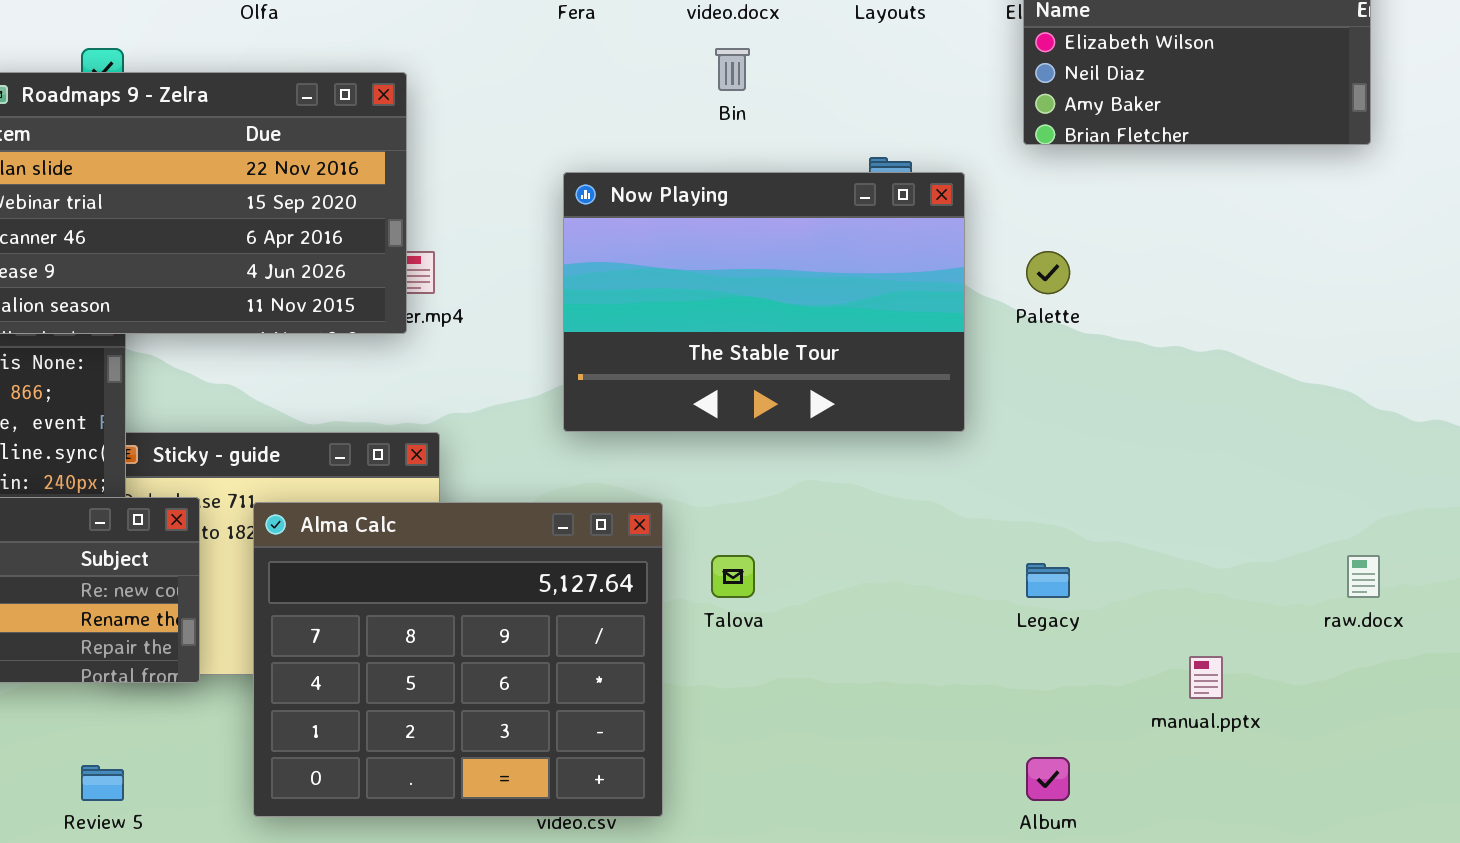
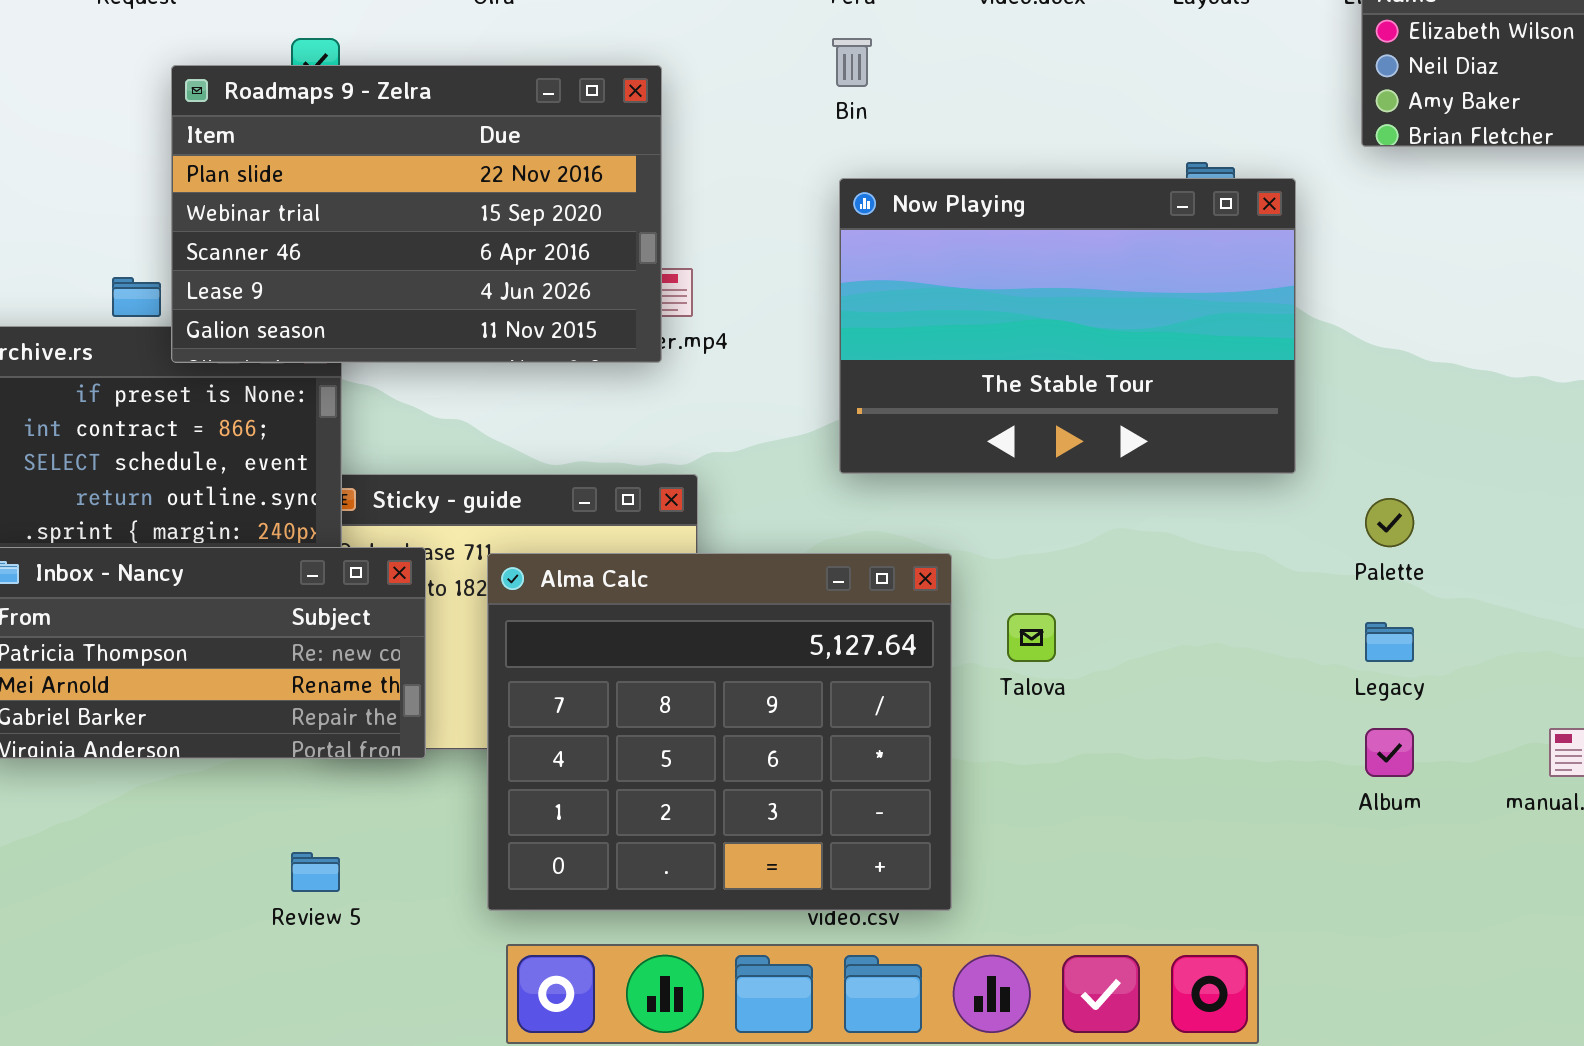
Bin: [715,48,750,91] -> [832,38,872,87], moved
Palette: [1026,251,1070,294] -> [1365,498,1414,547], moved
Album: [1026,757,1070,801] -> [1365,728,1414,777], moved

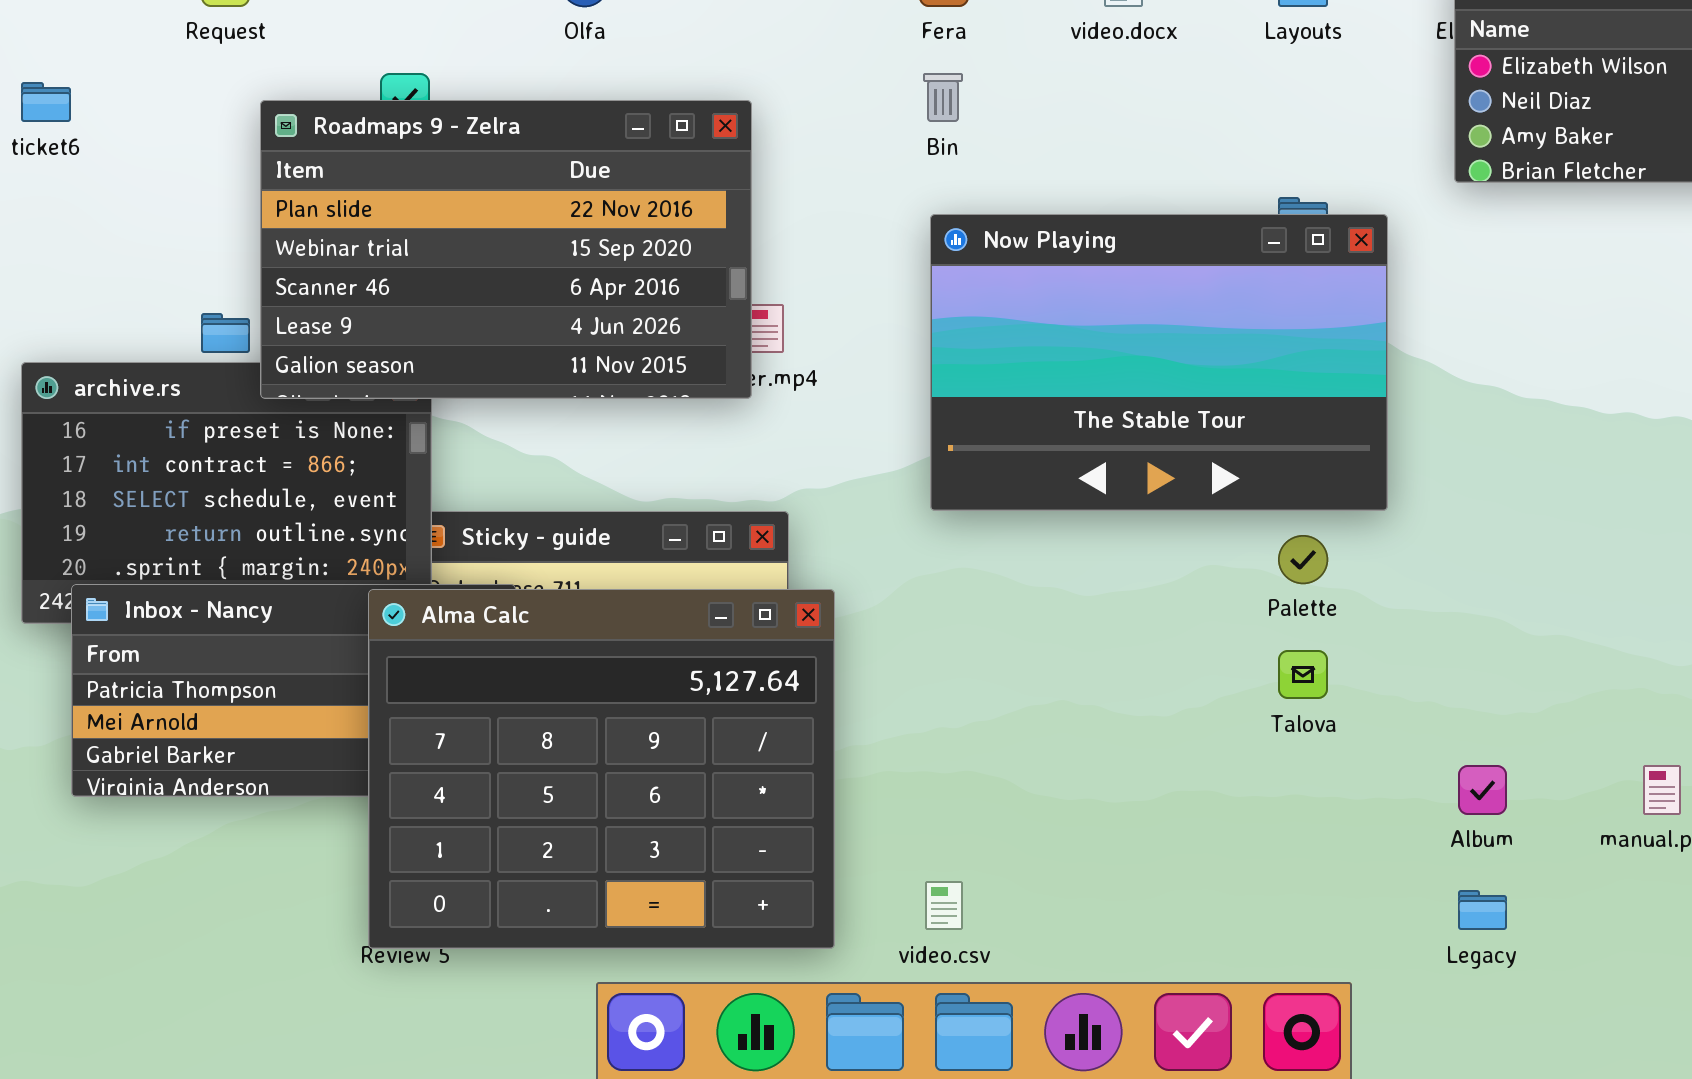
Palette: [1365,498,1414,547] -> [1278,535,1328,584], moved
Alma Calc: [487,553,952,911] -> [368,589,835,949], moved
Talova: [1007,613,1056,662] -> [1278,650,1328,699], moved
Legacy: [1365,622,1414,662] -> [1458,890,1507,930], moved

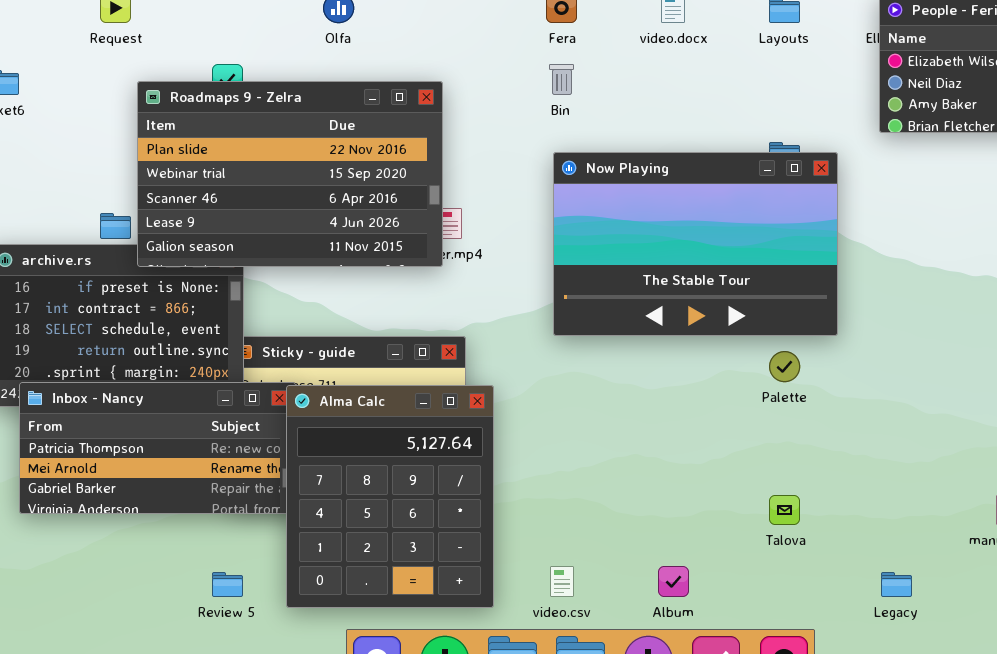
Alma Calc: [368,589,835,949] -> [286,385,494,608], resized
Talova: [1278,650,1328,699] -> [769,495,800,525], moved
Album: [1458,765,1507,815] -> [658,566,689,597], moved

